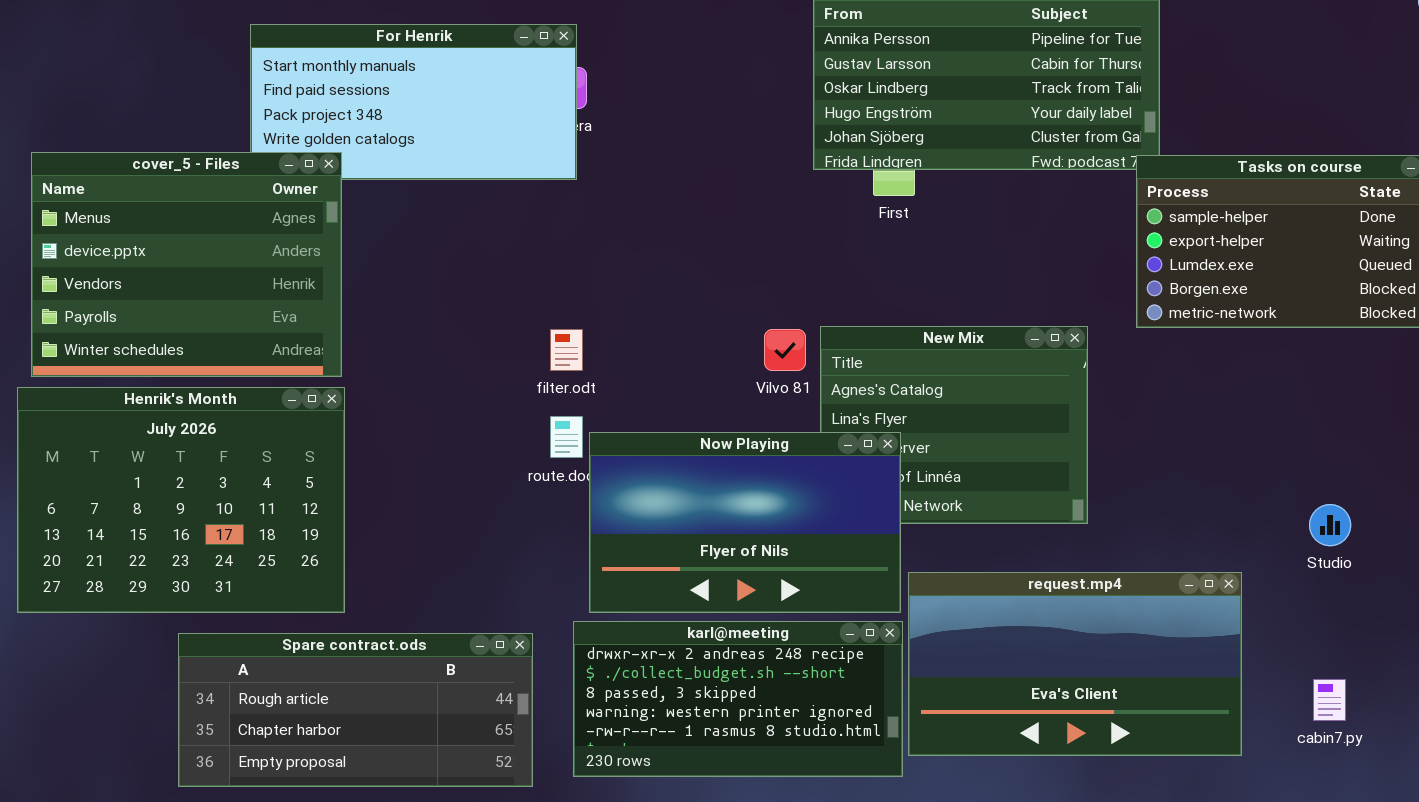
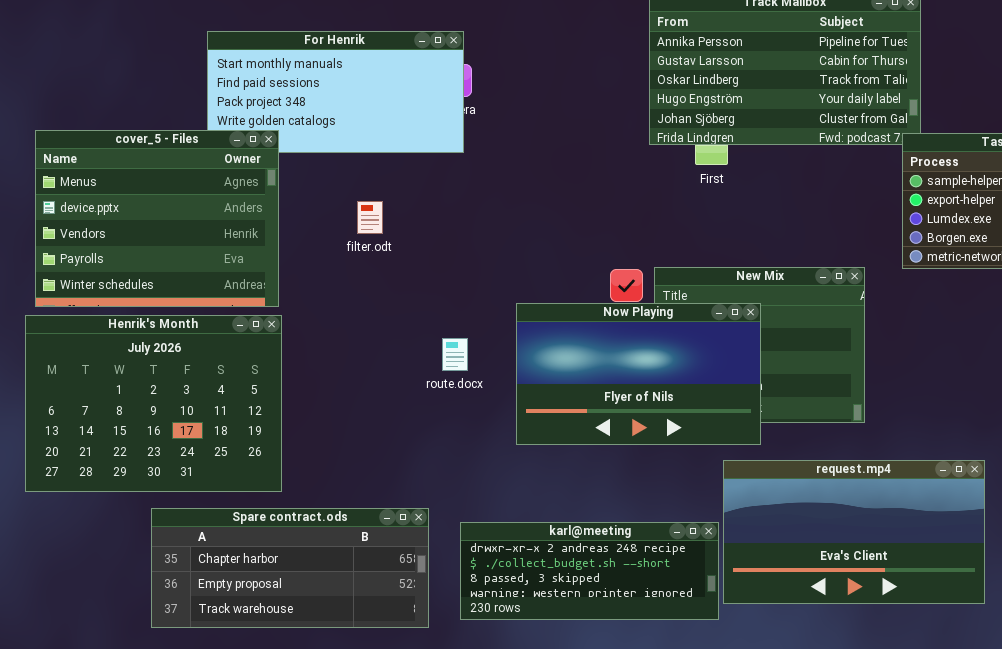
filter.odt: [550,329,583,371] -> [357,201,383,234], moved
Now Playing: [589,432,901,613] -> [516,303,761,445], moved
karl@meeting: [573,621,903,777] -> [460,522,719,620], resized
Spare contract.ods: [178,633,533,787] -> [151,508,429,628], scrolled down 1 row

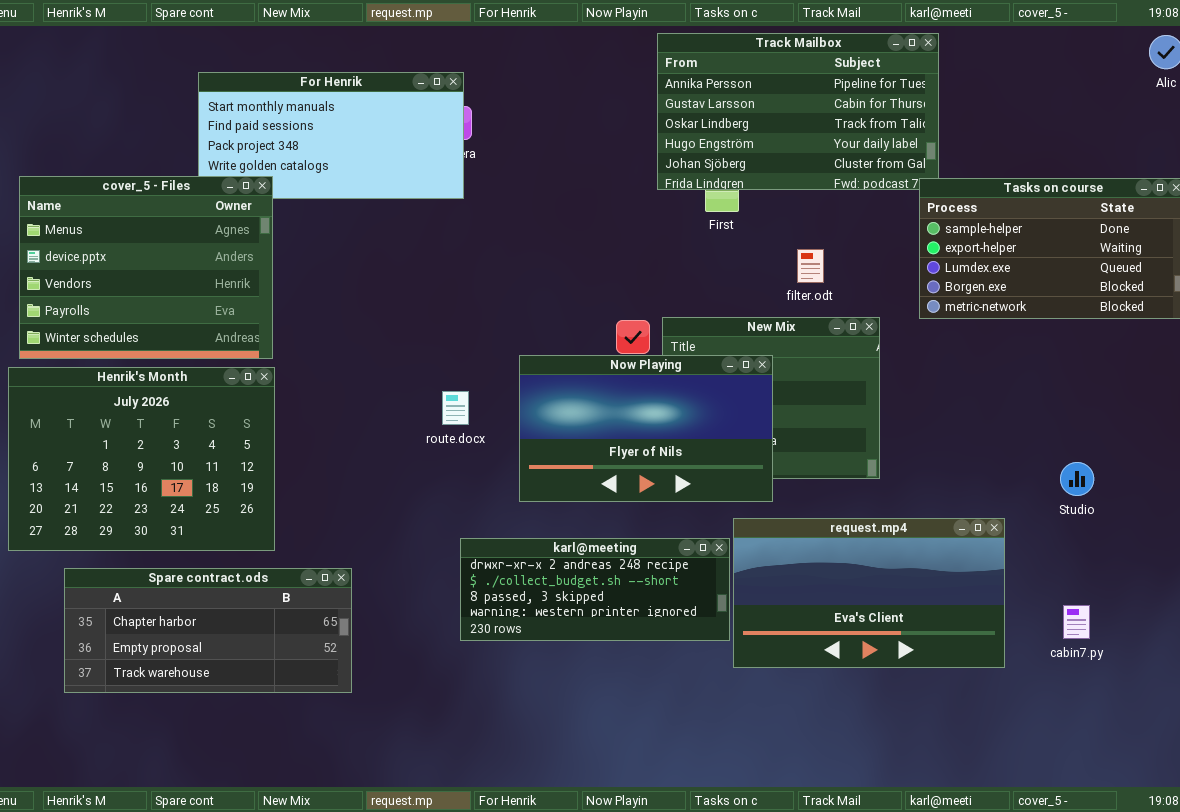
filter.odt: [357,201,383,234] -> [797,249,824,283], moved
Spare contract.ods: [151,508,429,628] -> [64,568,352,693], moved
karl@meeting: [460,522,719,620] -> [460,538,730,641], moved

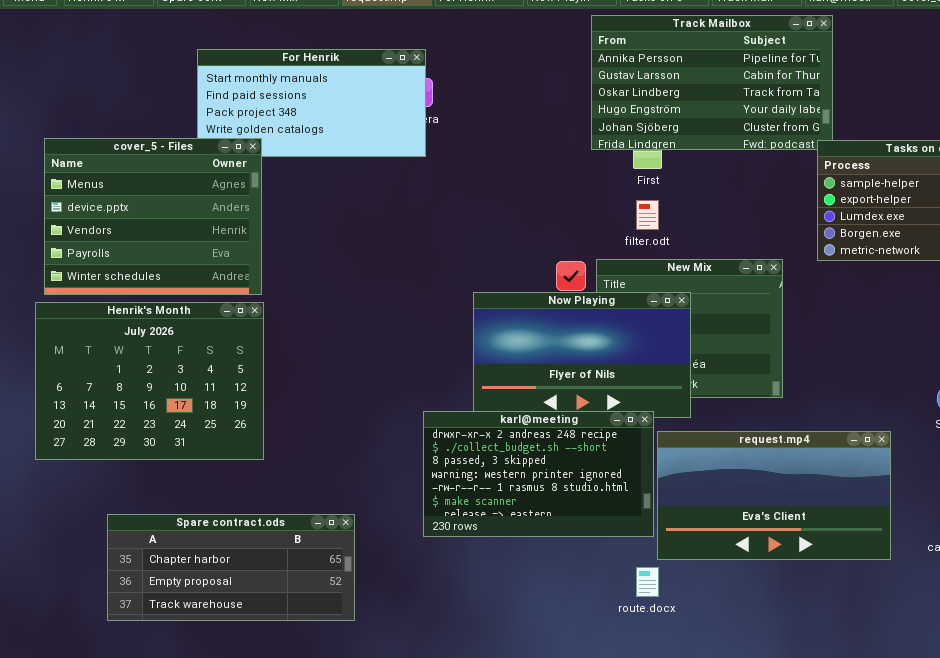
filter.odt: [797,249,824,283] -> [636,200,659,230], moved
route.docx: [442,391,469,425] -> [636,567,659,597], moved
karl@meeting: [460,538,730,641] -> [423,411,654,537], resized
Spare contract.ods: [64,568,352,693] -> [107,514,355,621], moved

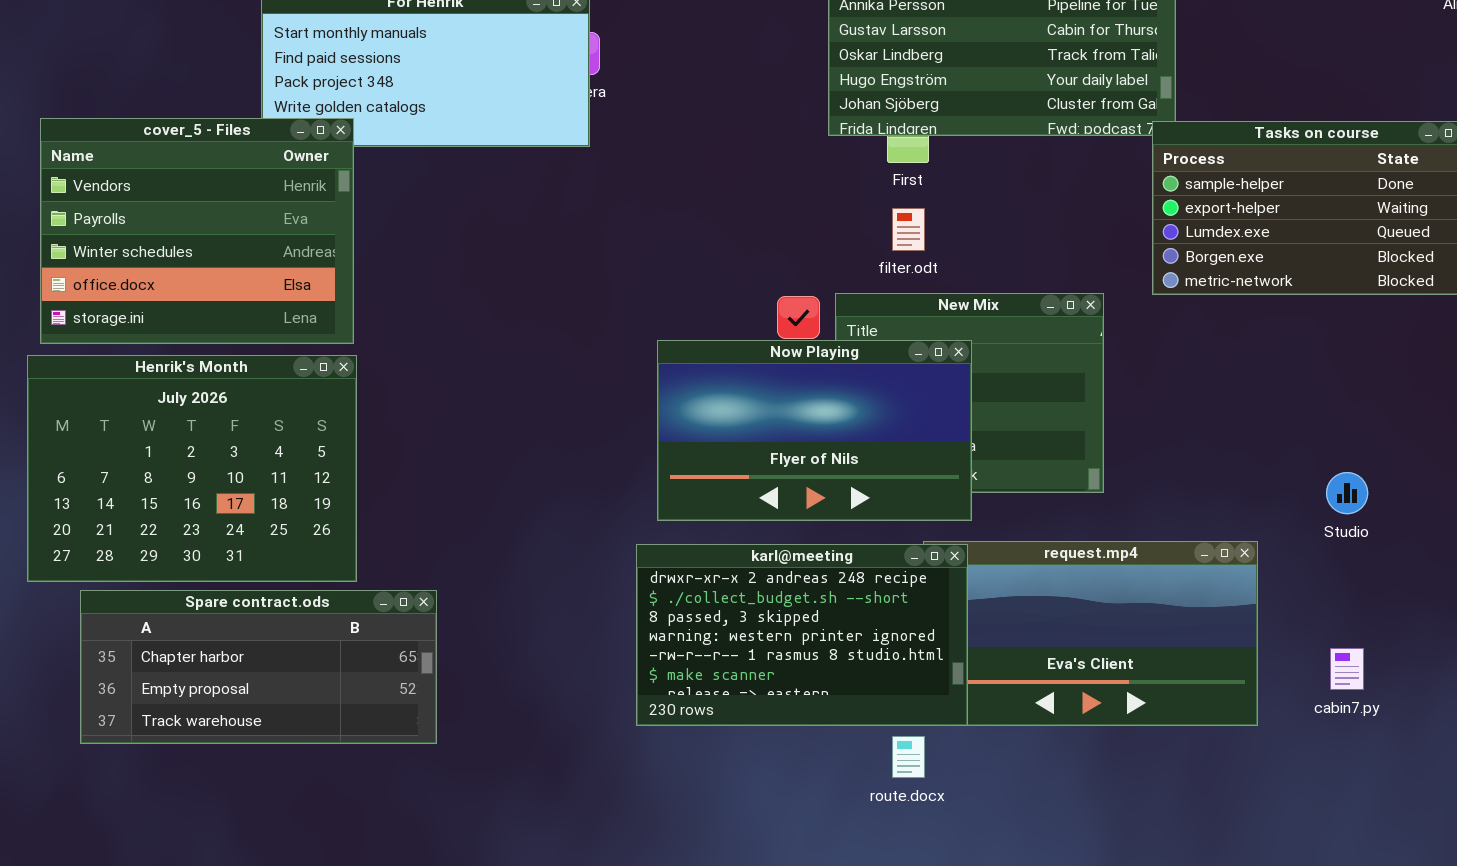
cover_5 - Files: [44,138,262,295] -> [40,118,354,344], scrolled down 2 rows
karl@meeting: [423,411,654,537] -> [636,544,968,726], moved
Spare contract.ods: [107,514,355,621] -> [80,590,437,744], moved

